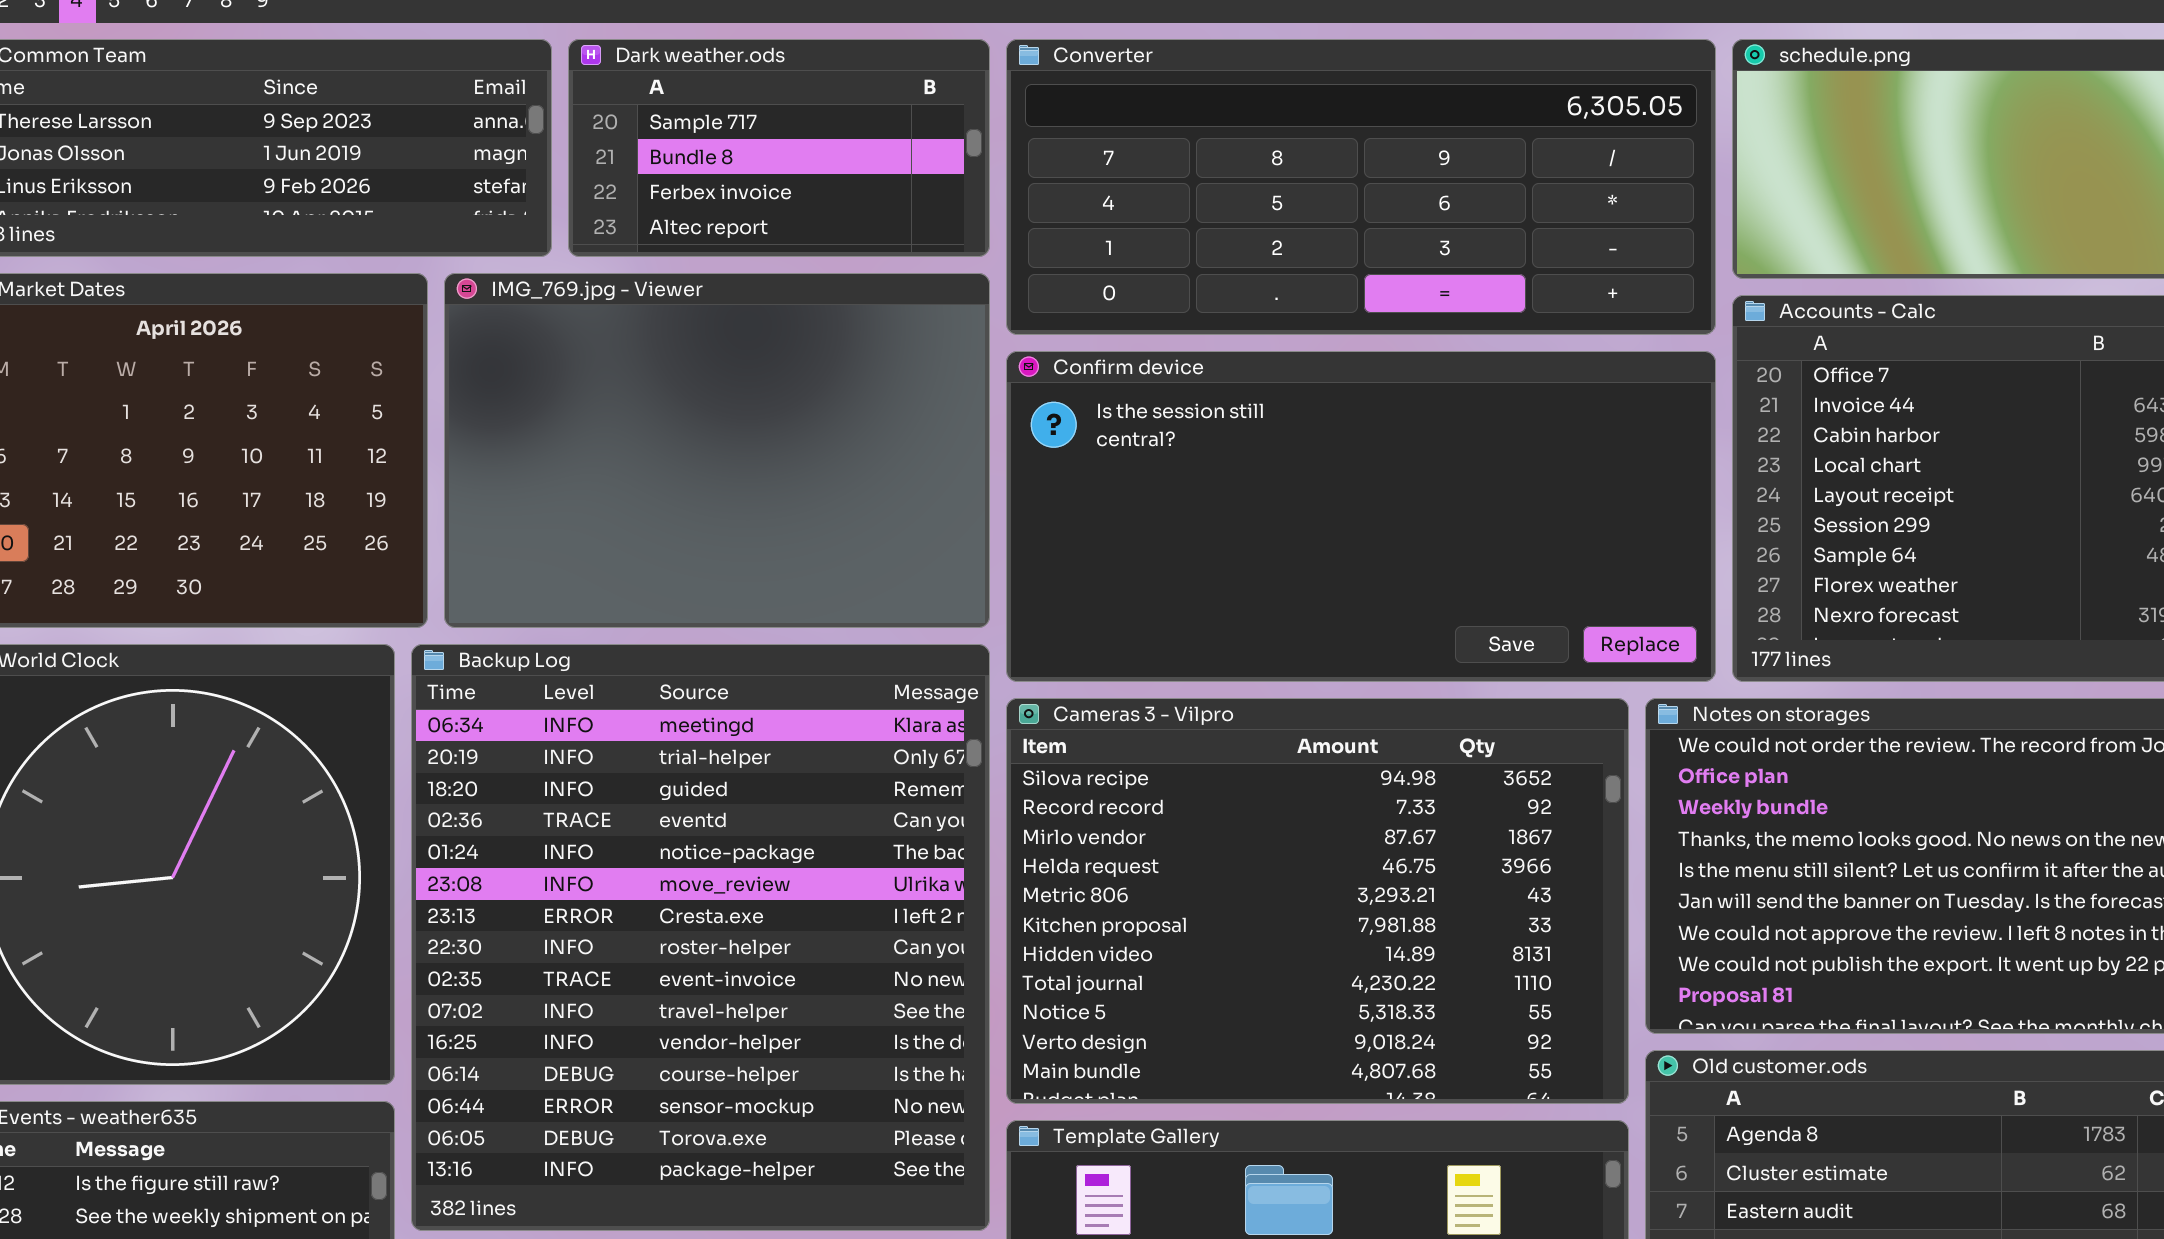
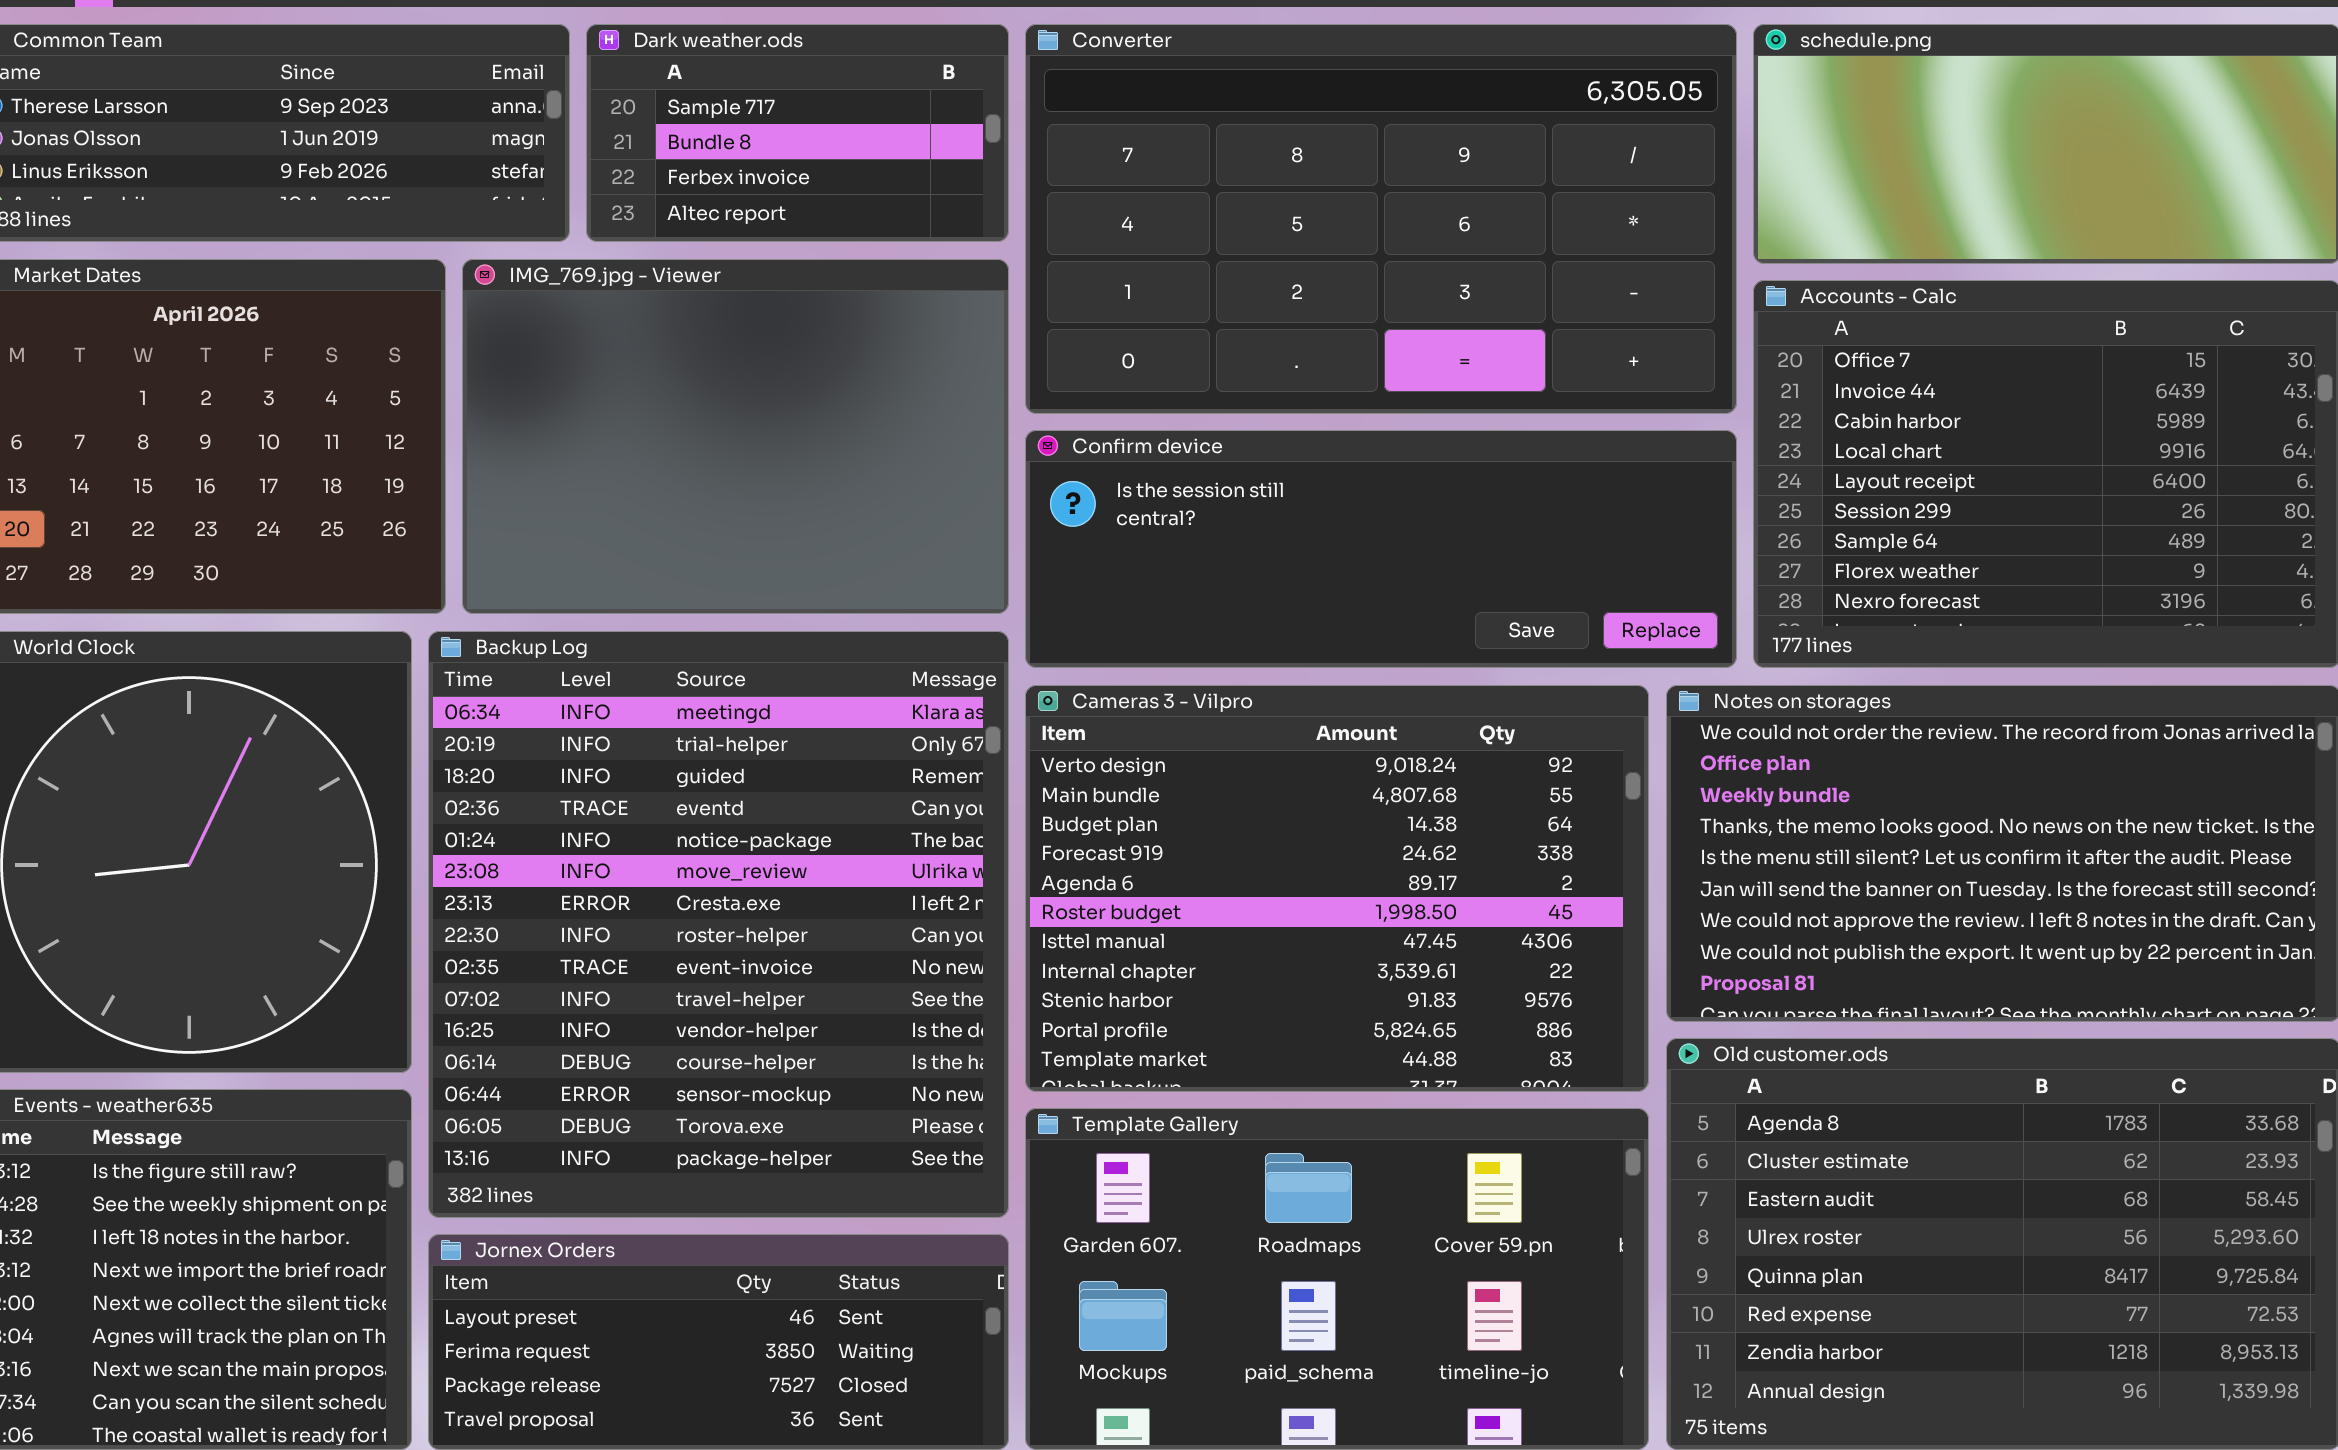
Converter: [1006,39,1716,335] -> [1025,24,1737,414], resized
Confirm device: [1006,351,1716,682] -> [1025,430,1737,668], resized
Cameras 3 - Vilpro: [1006,698,1629,1104] -> [1025,685,1649,1092], scrolled down 9 rows

